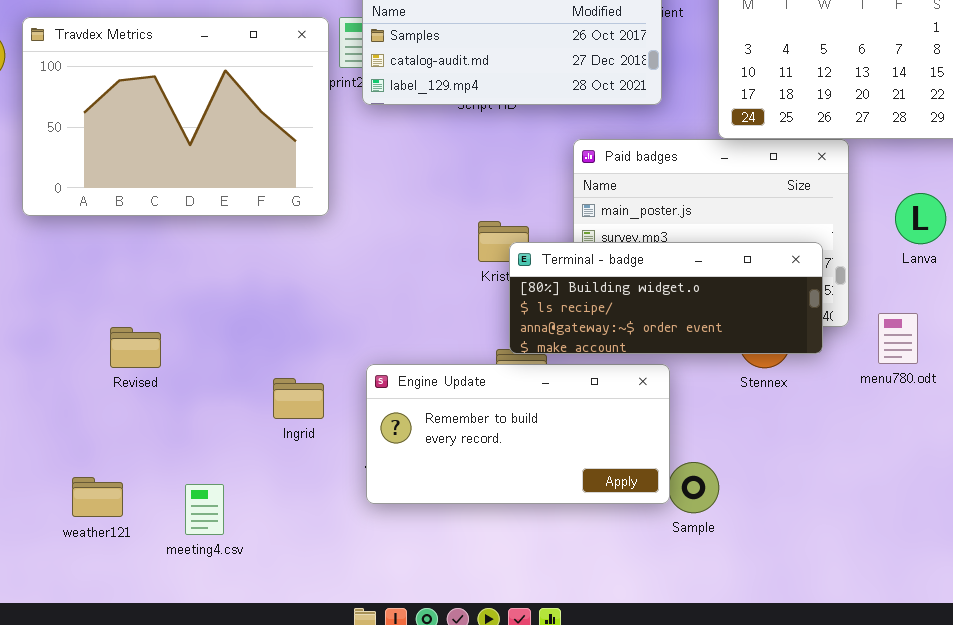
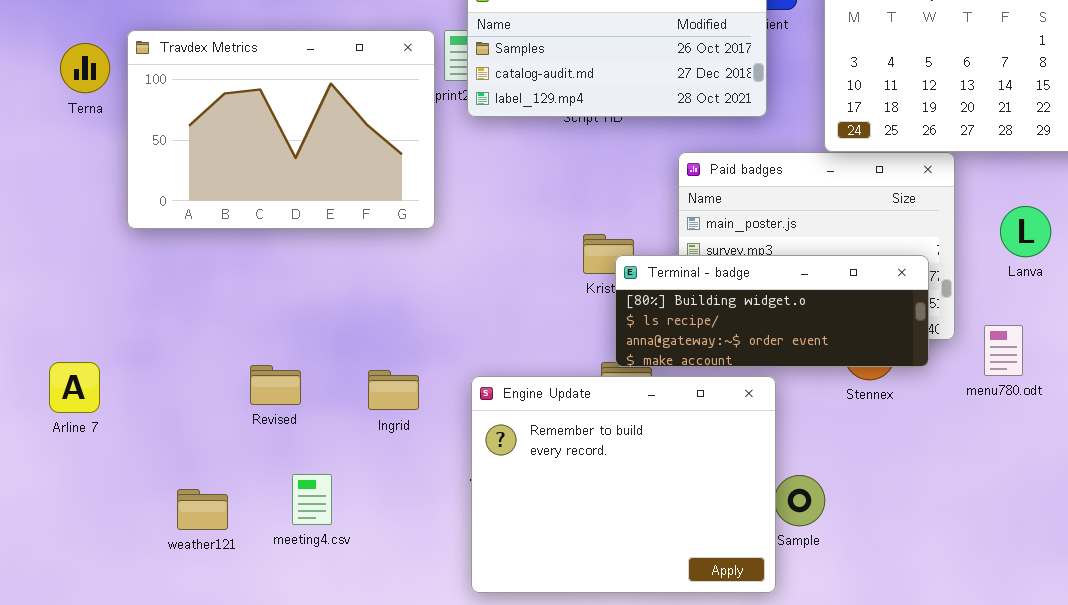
Revised: [110,327,161,368] -> [250,365,301,405], moved
Engine Update: [366,364,670,504] -> [471,376,776,593], resized
Ingrid: [273,378,324,419] -> [368,370,419,410], moved
meeting4.csv: [185,484,224,535] -> [292,474,332,525], moved

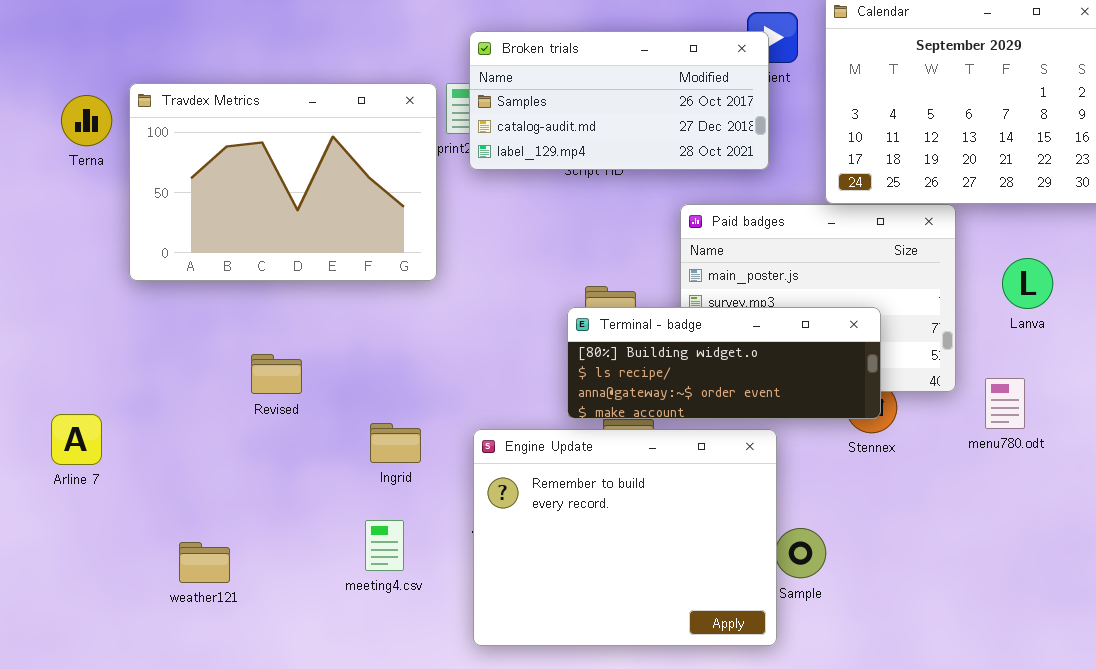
Terminal - badge: [615,255,929,367] -> [567,307,881,419], moved
Revised: [250,365,301,405] -> [251,354,302,394], moved
meeting4.csv: [292,474,332,525] -> [365,520,404,571], moved

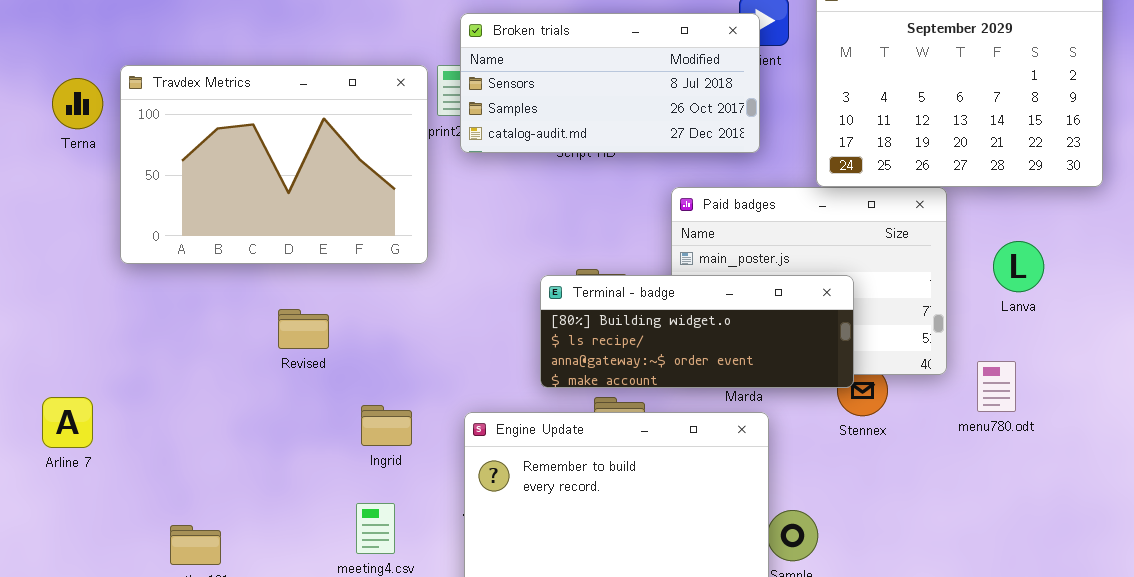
Broken trials: [469,31,769,170] -> [460,13,760,153], scrolled up 1 row
Terminal - badge: [567,307,881,419] -> [540,275,854,388], moved
Revised: [251,354,302,394] -> [278,309,329,349], moved

